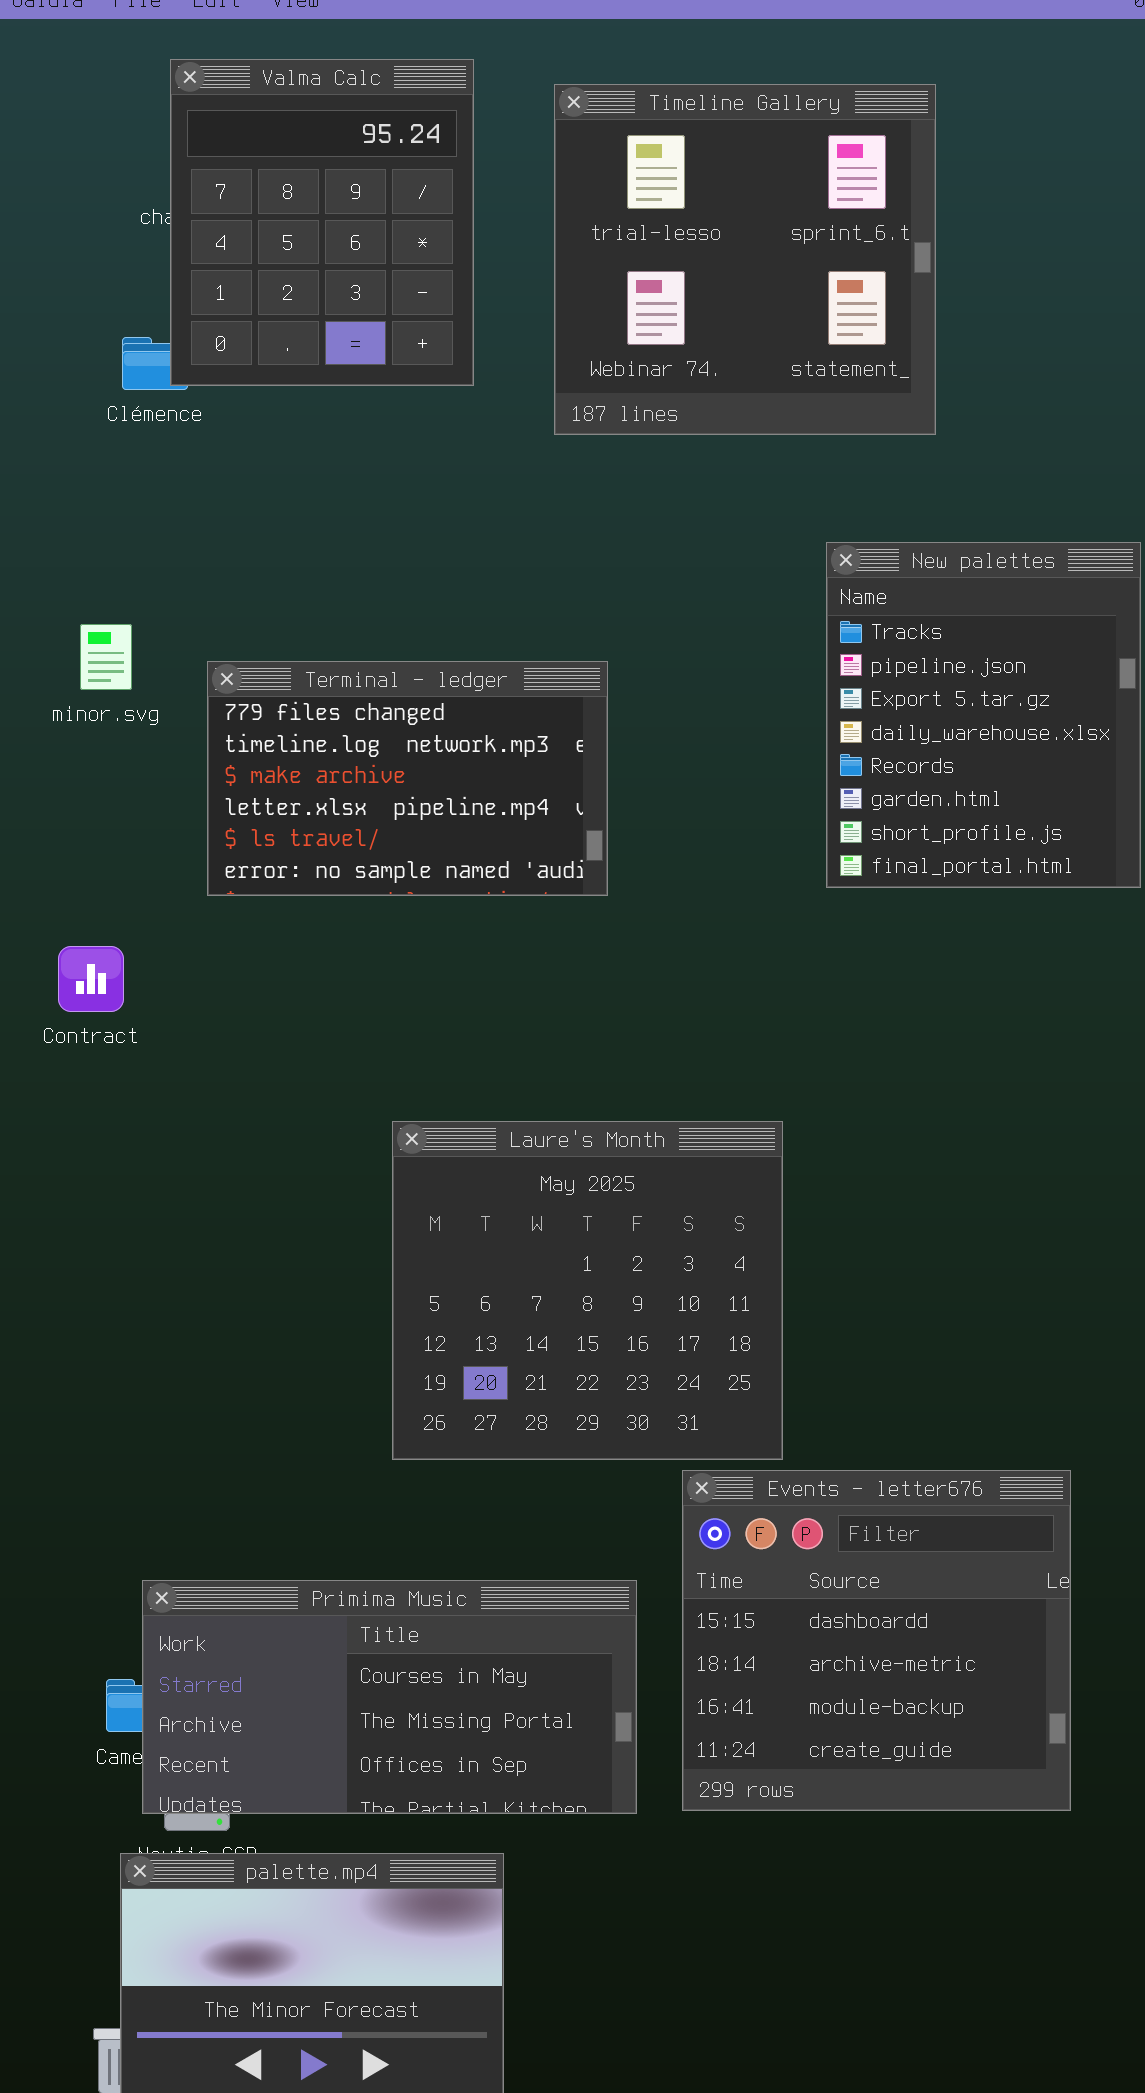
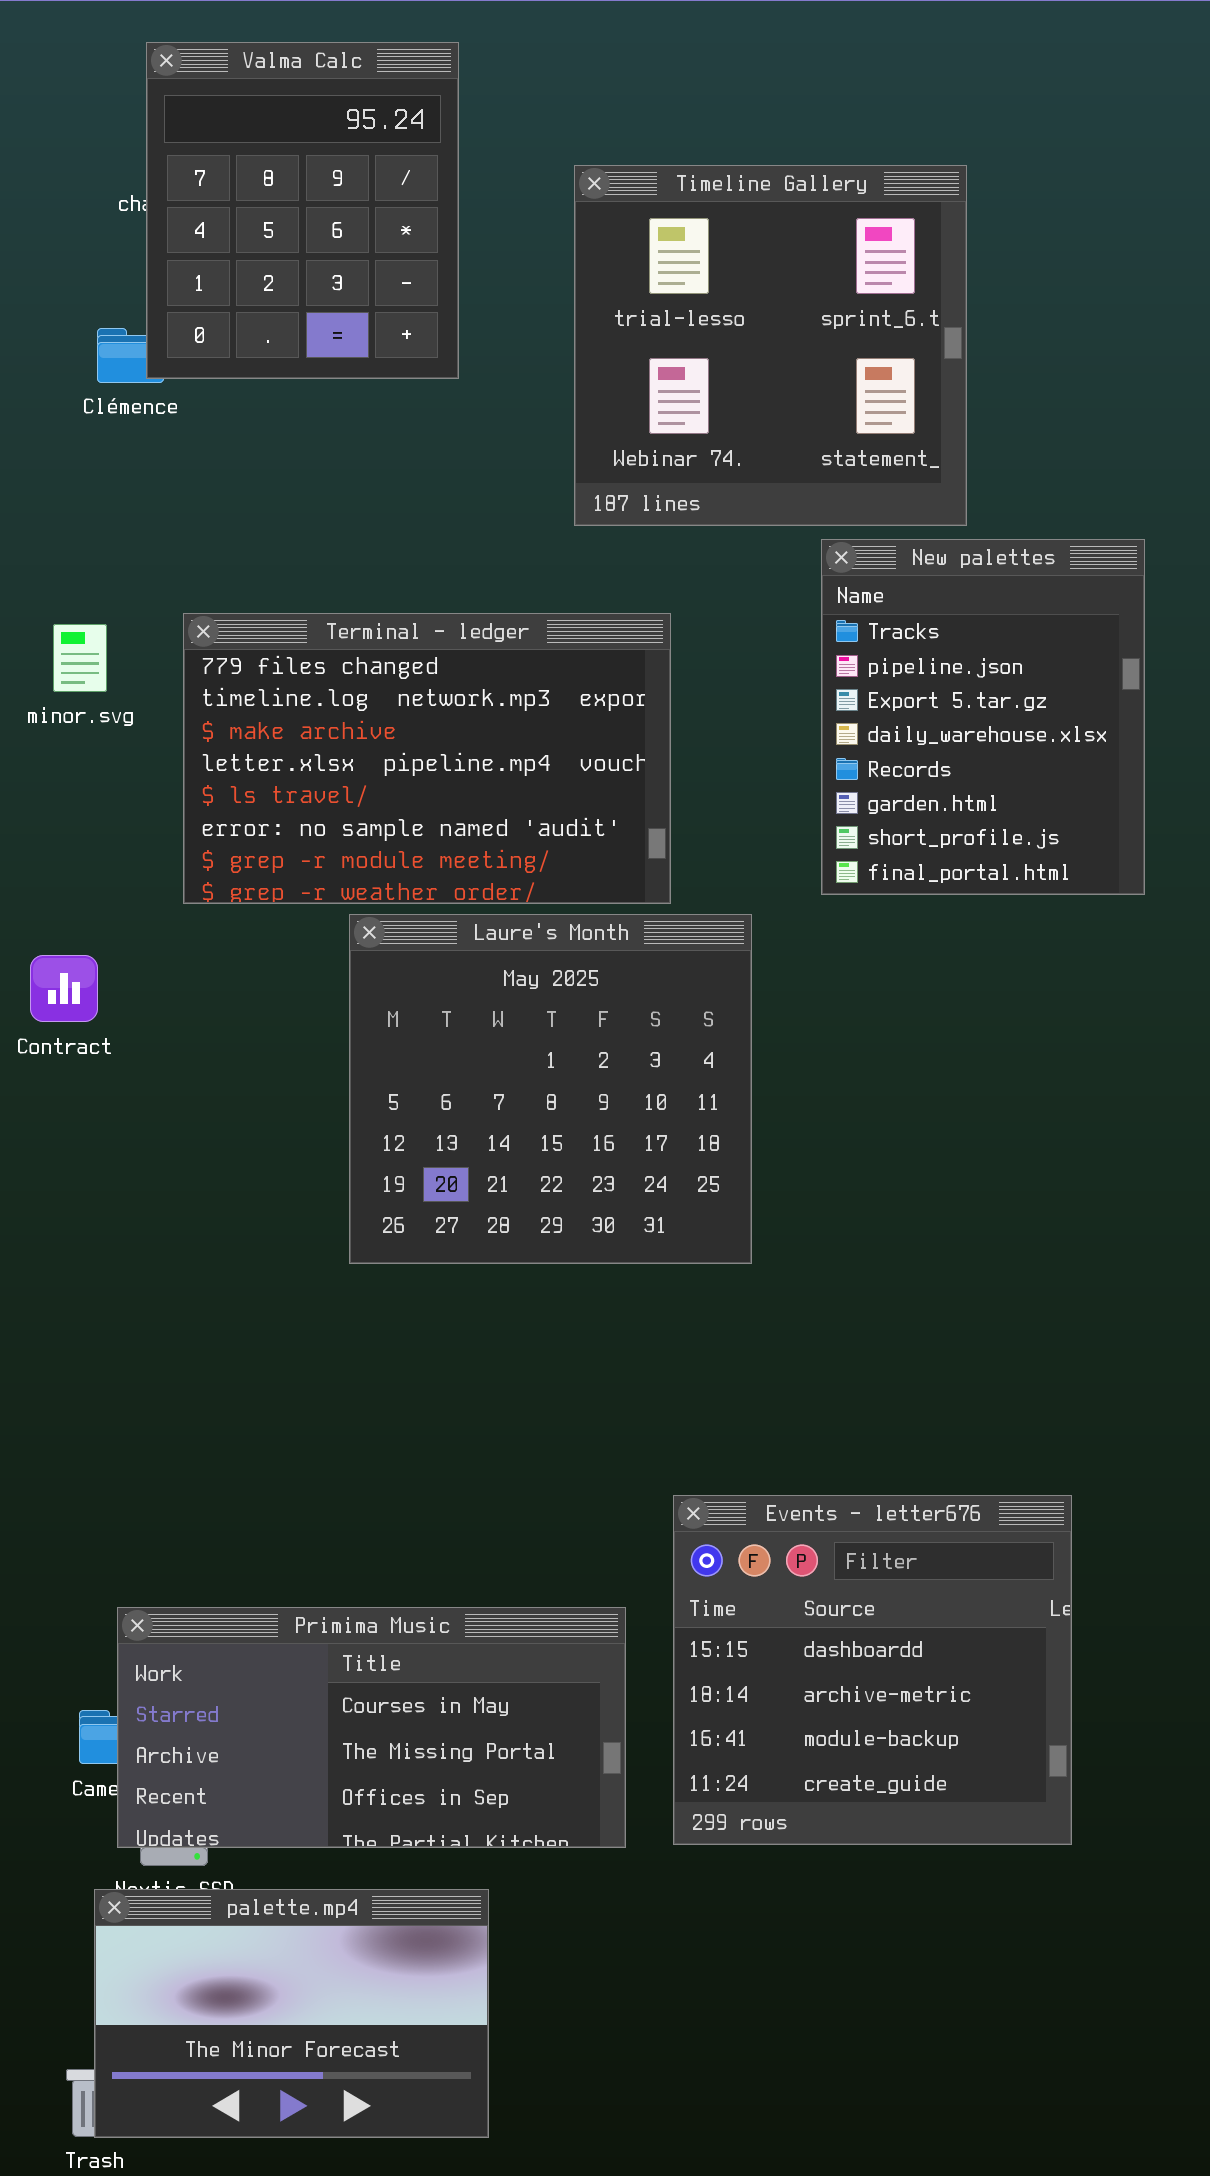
Timeline Gallery: [554,84,936,435] -> [574,165,967,526], moved
Terminal - ledger: [207,661,608,896] -> [183,613,671,904], resized
Laure's Month: [392,1121,783,1460] -> [349,914,752,1264], moved

